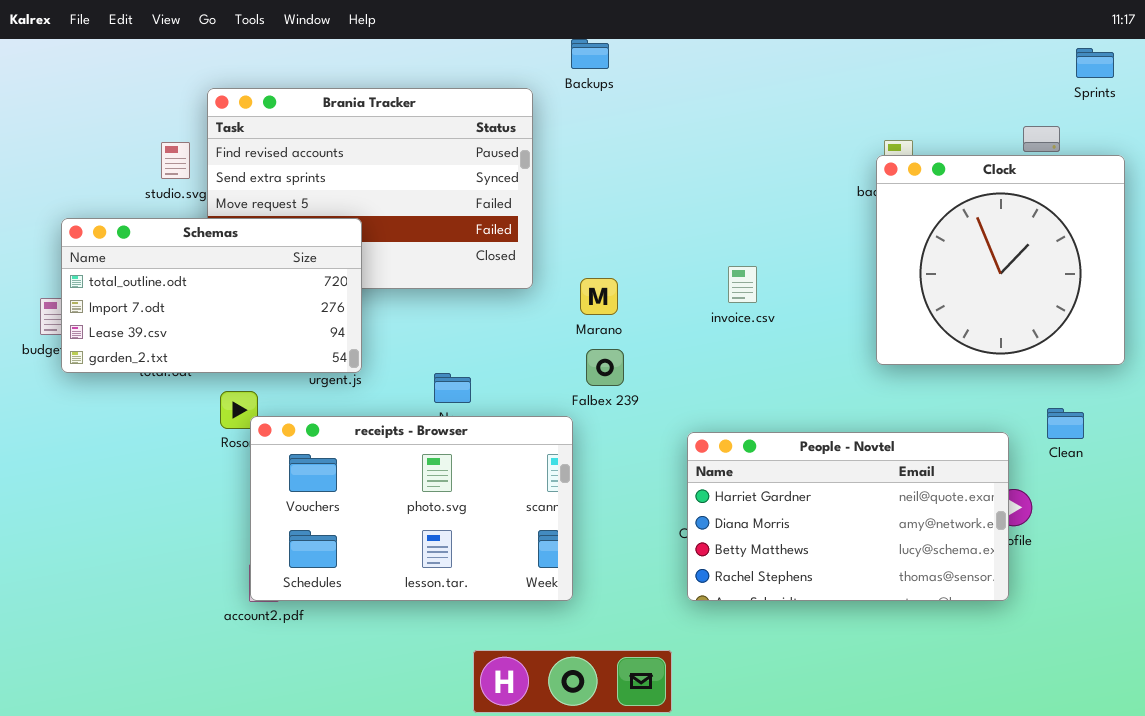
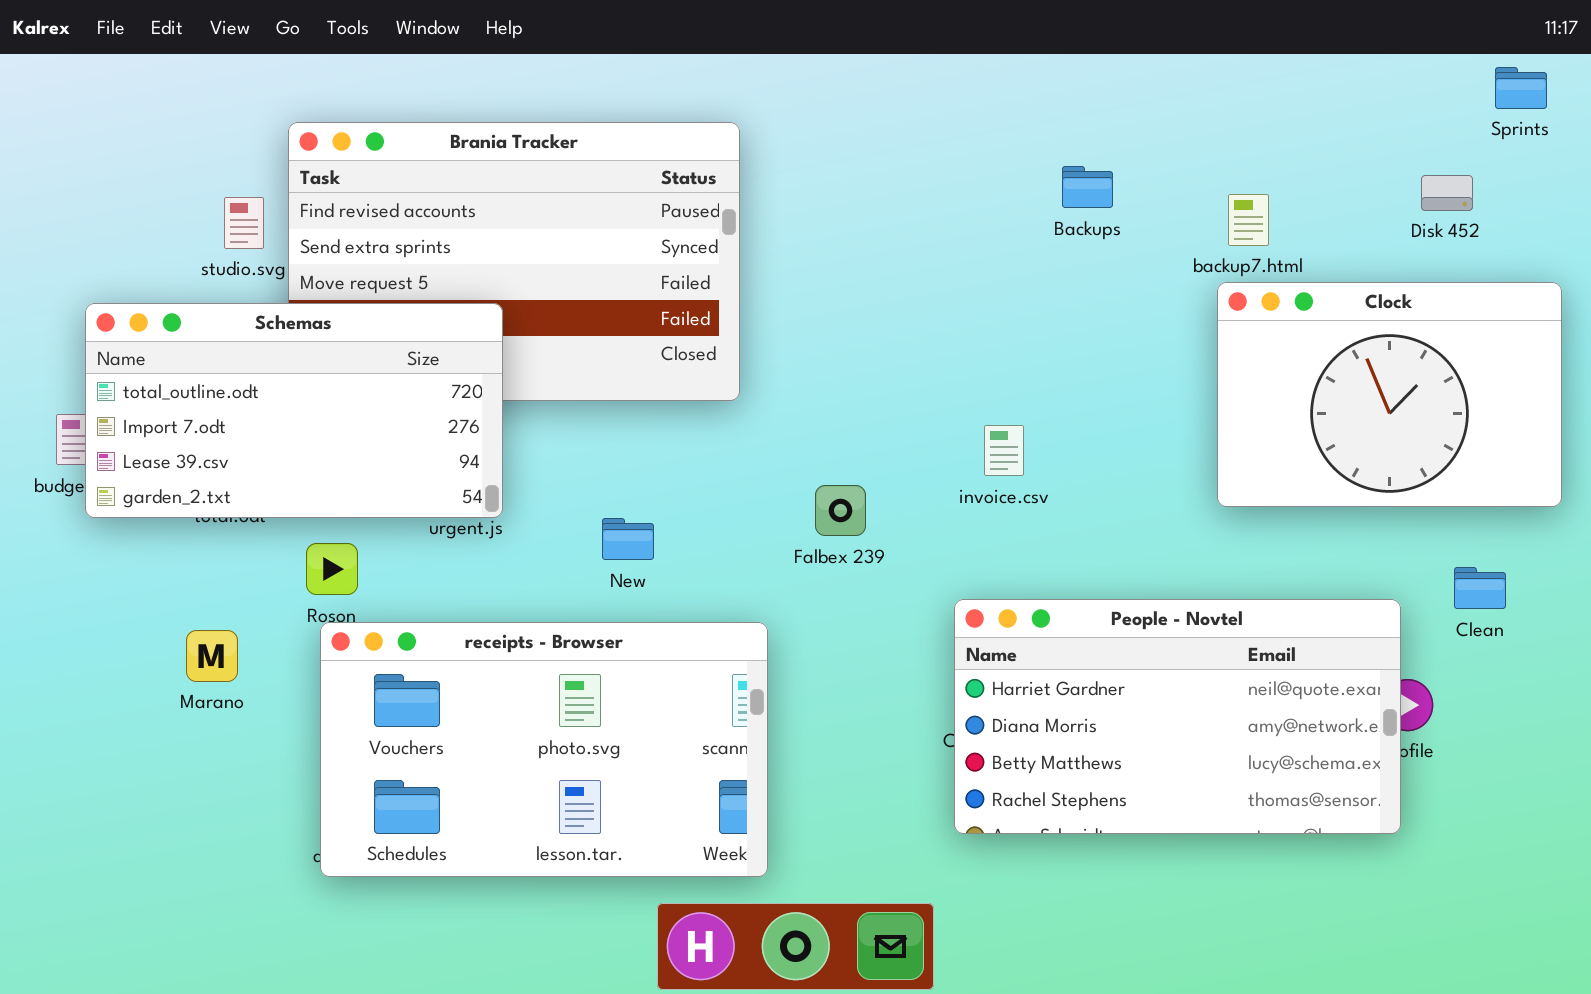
Backups: [571,39,609,69] -> [1062,166,1113,208], moved
Clock: [876,155,1125,365] -> [1217,282,1562,507], resized
invoice.csv: [728,266,757,303] -> [984,425,1024,476], moved
Marano: [580,278,618,315] -> [186,630,238,682], moved
receipts - Browser: [250,416,573,601] -> [320,622,768,877], moved

